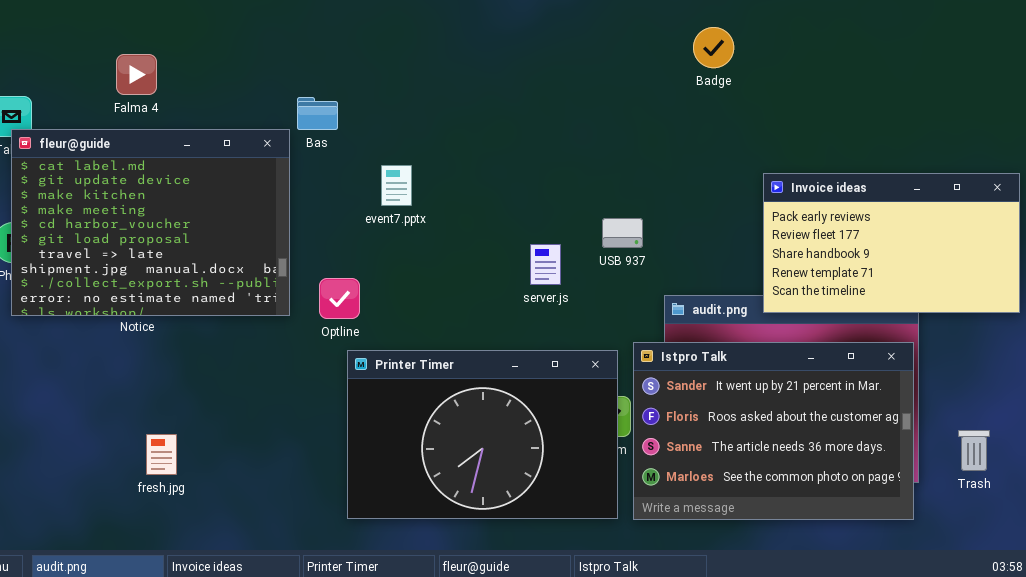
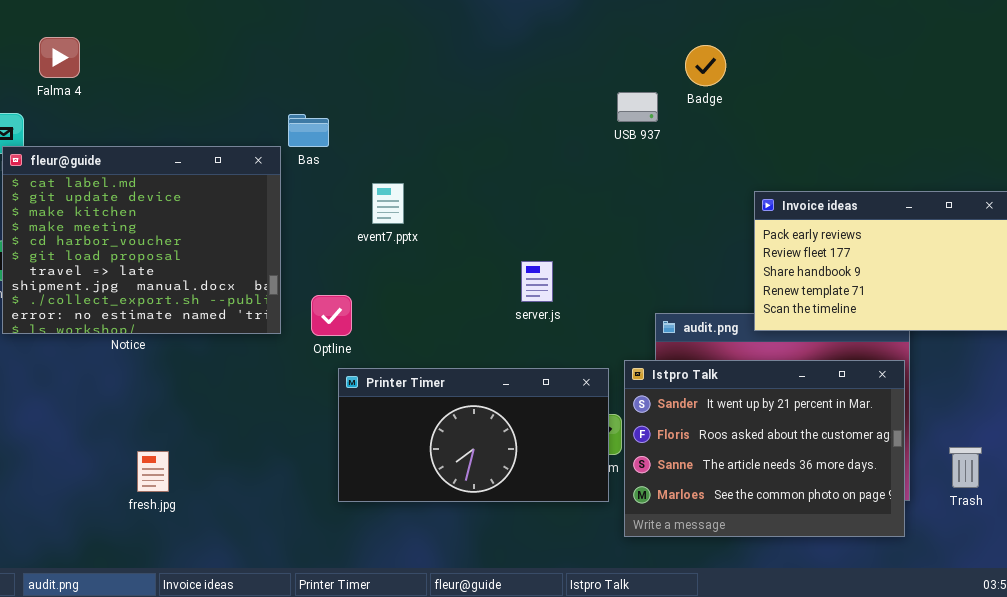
Falma 4: [116,54,157,95] -> [39,37,80,78], moved
USB 937: [602,218,643,248] -> [617,92,658,122], moved
Printer Timer: [347,350,618,519] -> [338,368,609,502], resized

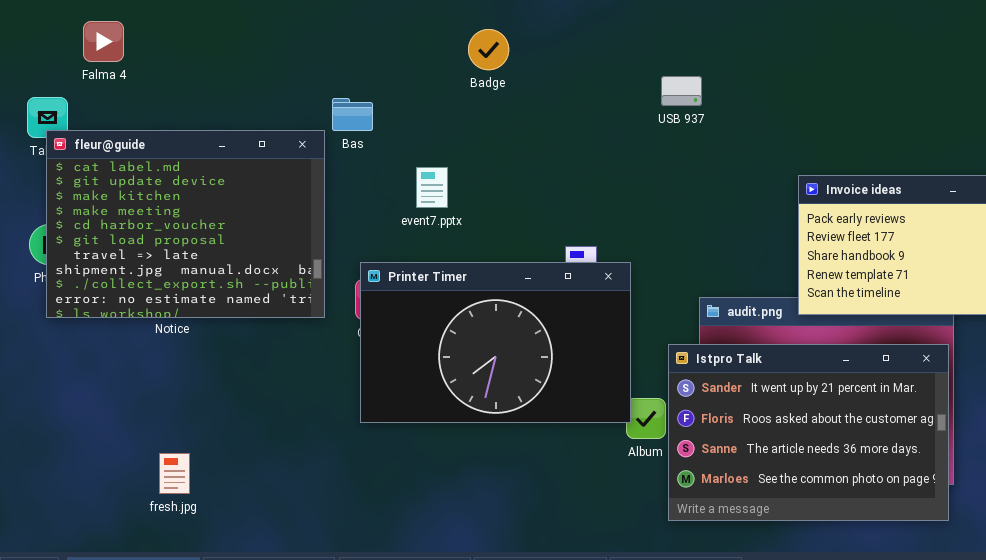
Badge: [685,45,726,86] -> [468,29,509,70], moved
Printer Timer: [338,368,609,502] -> [360,262,631,423], moved, resized
fresh.jpg: [137,451,169,492] -> [159,453,190,494], moved

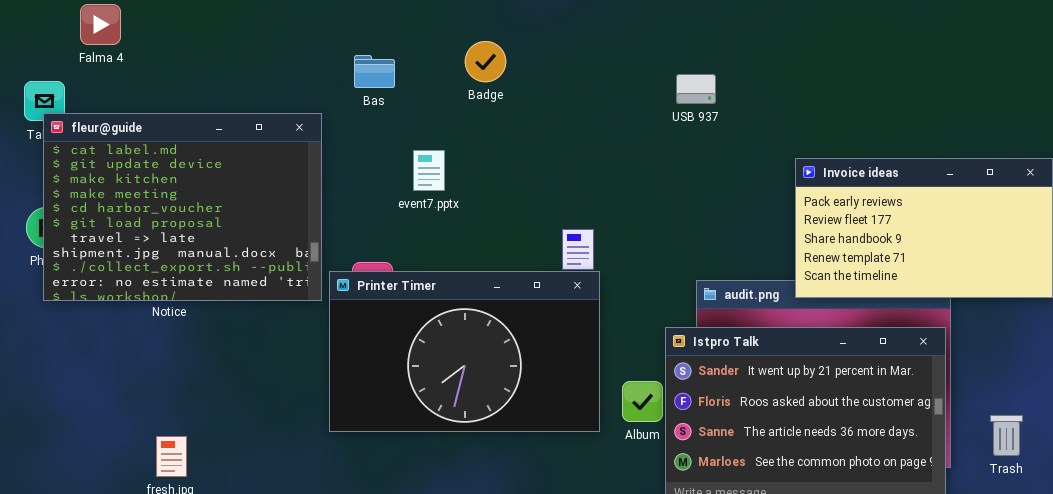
Badge: [468,29,509,70] -> [465,41,506,82], moved
USB 937: [661,76,702,106] -> [676,74,716,104], moved
Bas: [332,98,373,131] -> [354,55,395,88], moved
Printer Timer: [360,262,631,423] -> [329,271,600,432], moved

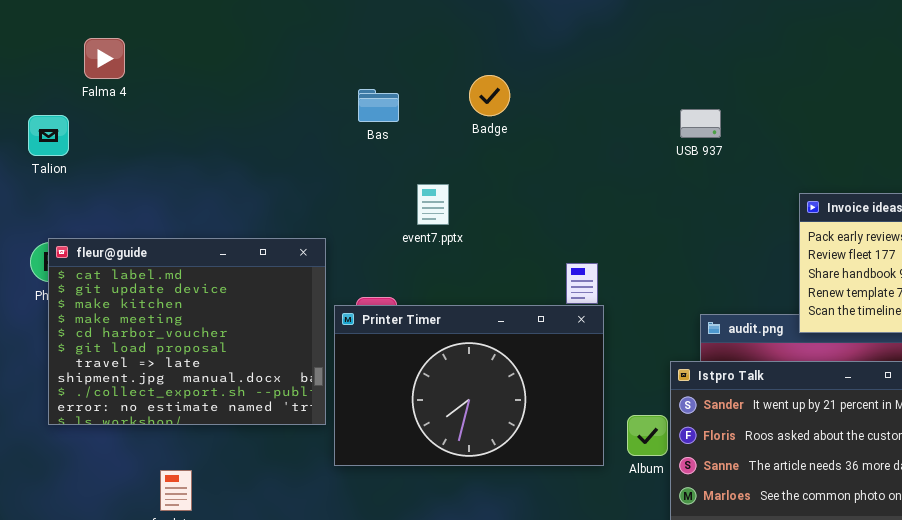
fleur@guide: [43,113,322,301] -> [48,238,326,425], moved

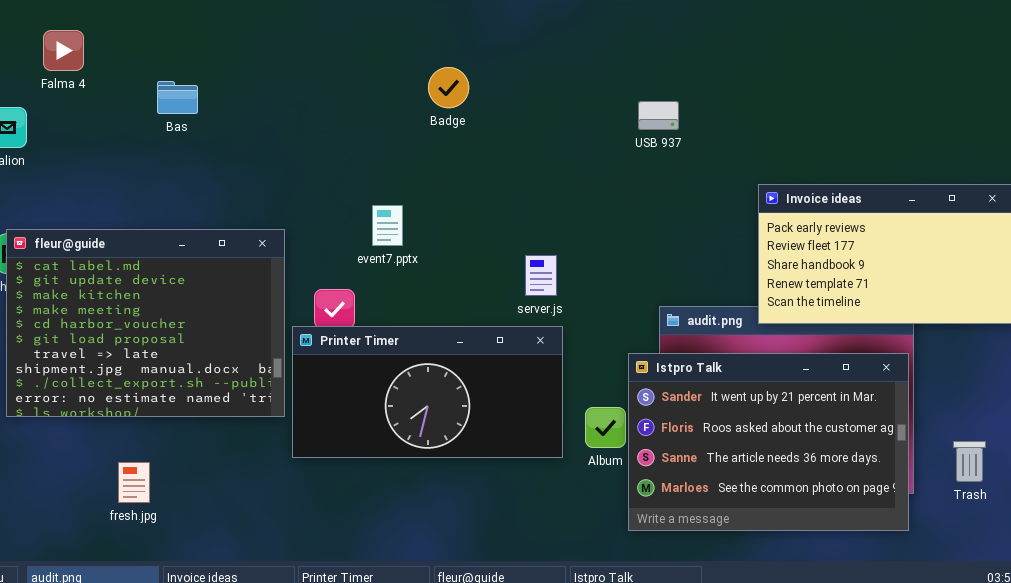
Bas: [358,89,399,122] -> [157,81,198,114], moved
event7.pptx: [417,184,449,225] -> [372,205,403,246], moved
Printer Timer: [334,305,604,466] -> [292,326,563,458], resized

